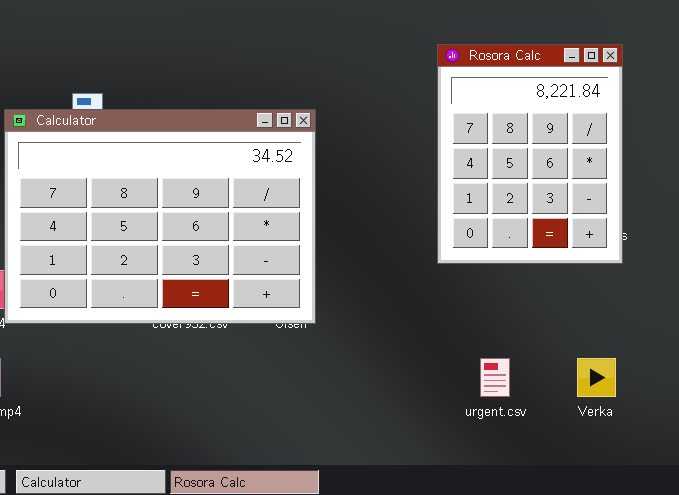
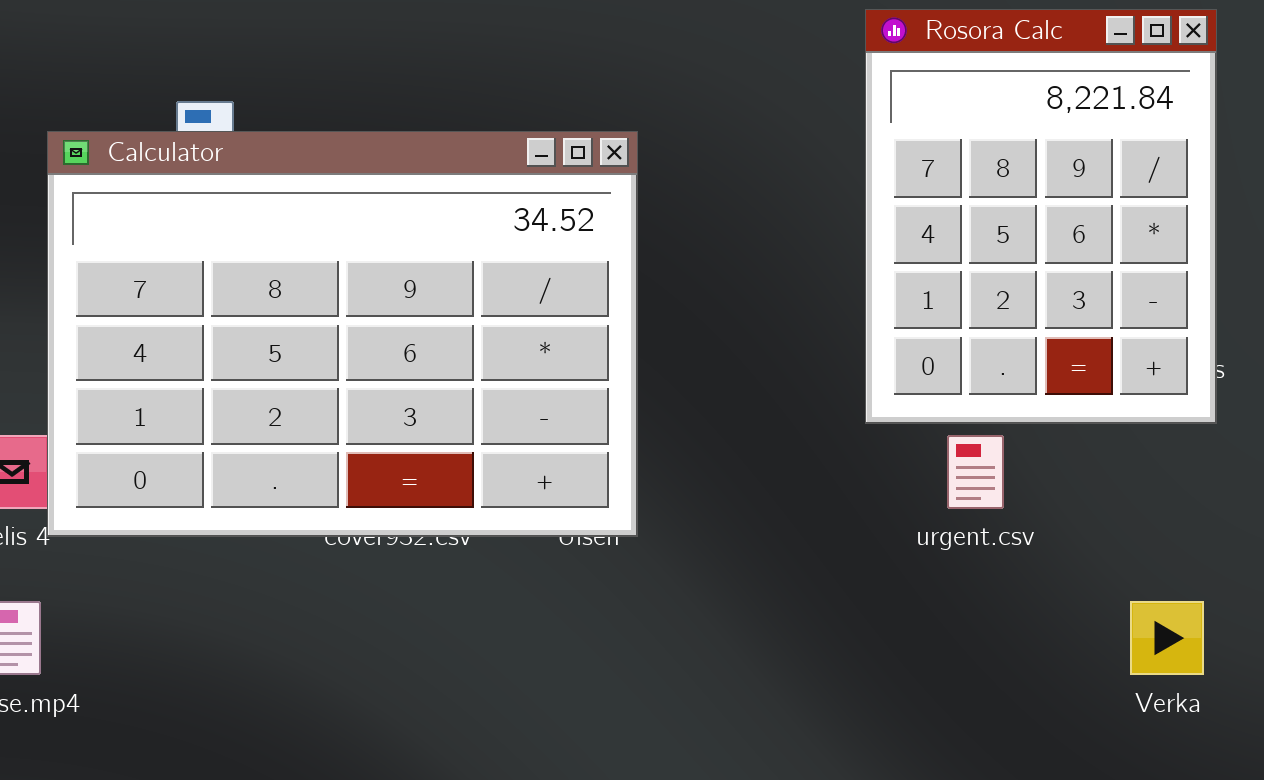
urgent.csv: [480,358,510,397] -> [947,435,1004,509], moved

